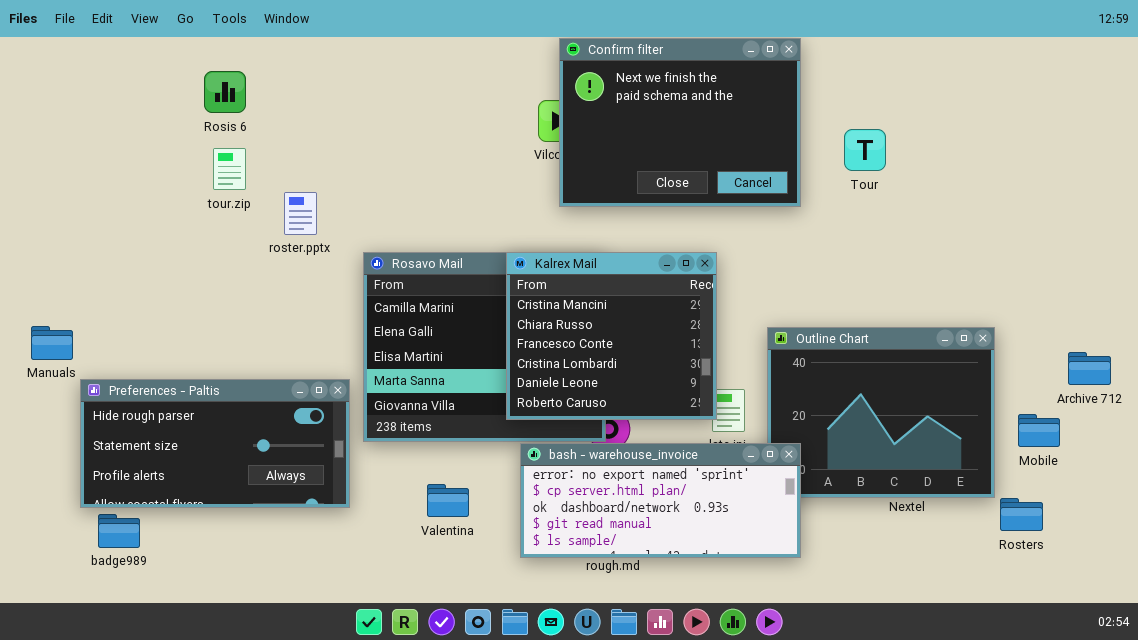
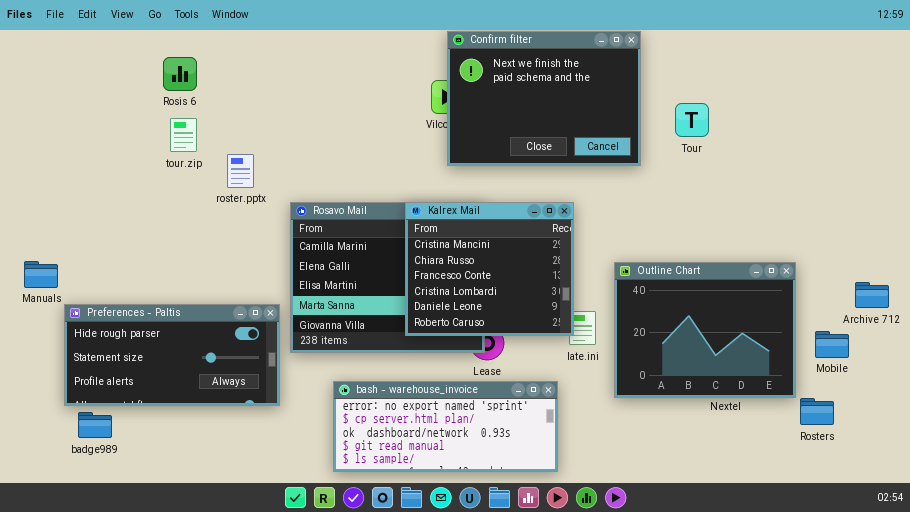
bash - warehouse_invoice: [520,443,801,558] -> [333,381,558,472], moved

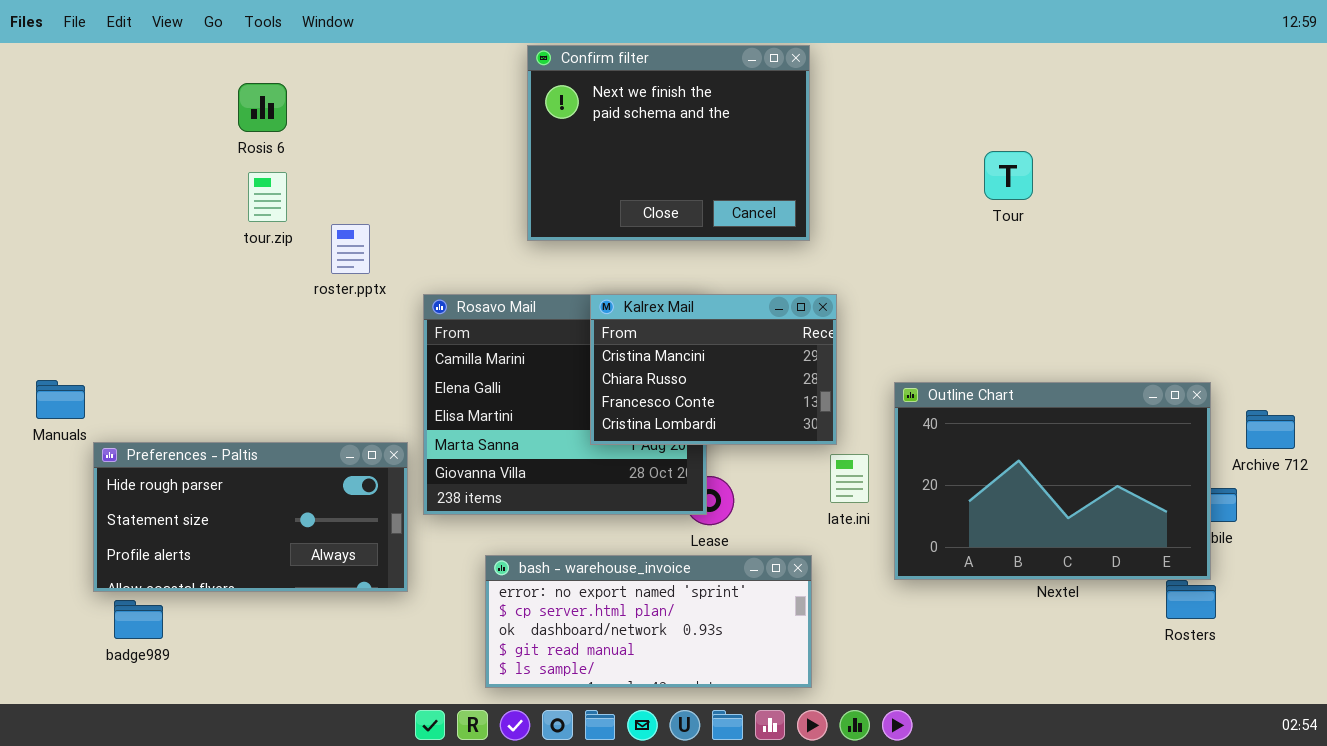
Confirm filter: [447,31,641,166] -> [527,45,810,241], moved
Kalrex Mail: [405,202,574,336] -> [590,294,837,445], resized
Outline Chart: [614,262,796,398] -> [894,382,1211,580], resized

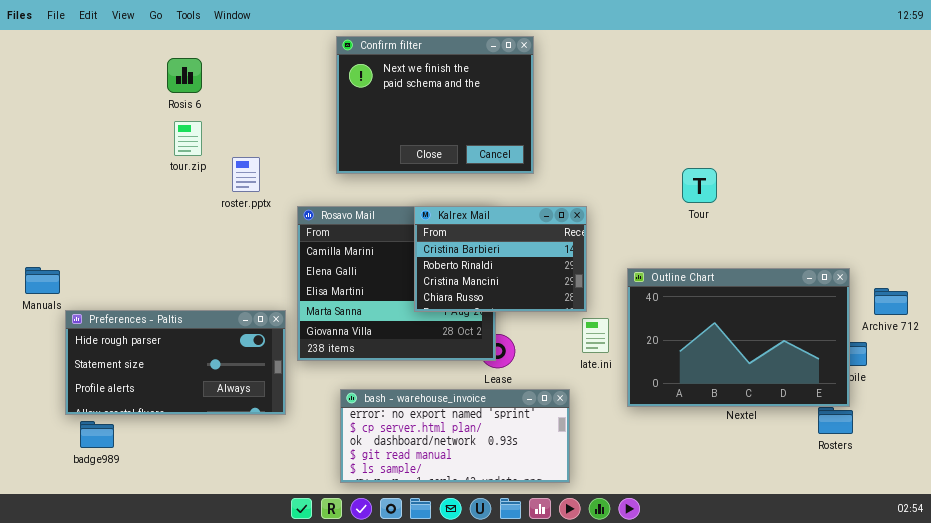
Confirm filter: [527,45,810,241] -> [336,36,534,174], moved
Tour: [984,151,1033,200] -> [682,168,717,203], moved
Kalrex Mail: [590,294,837,445] -> [414,206,587,312], scrolled up 2 rows

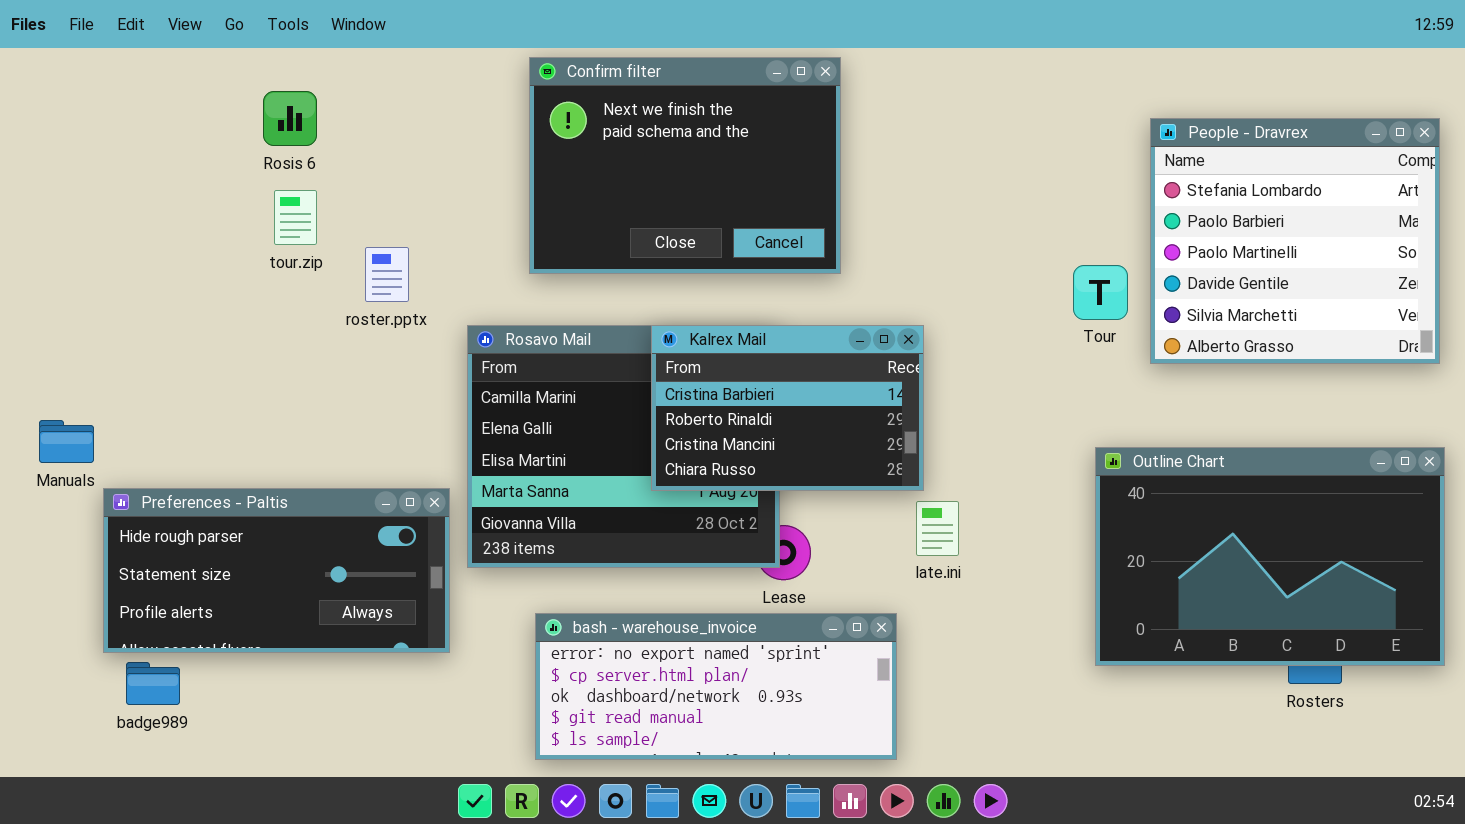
People - Dravrex: none -> [1150,118,1440,364], opened
Outline Chart: [627,268,850,407] -> [1095,447,1445,666], moved

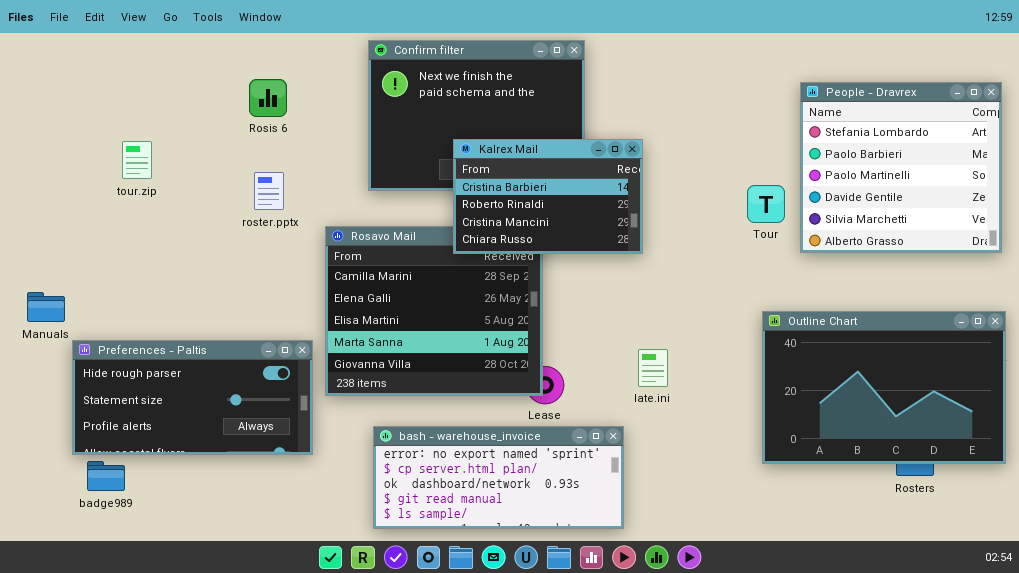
Rosis 6: [263,91,317,146] -> [249,79,287,117], moved
tour.zip: [274,190,317,245] -> [122,141,152,179], moved
Kalrex Mail: [651,325,924,491] -> [453,139,643,254], moved

